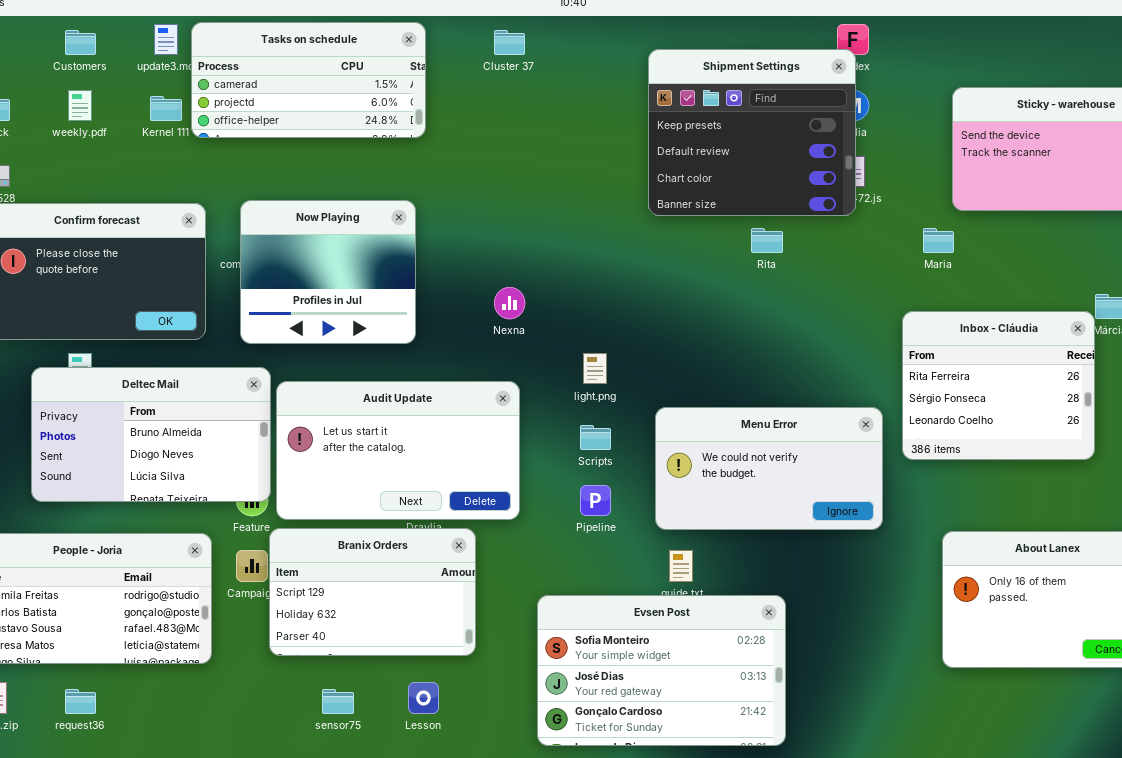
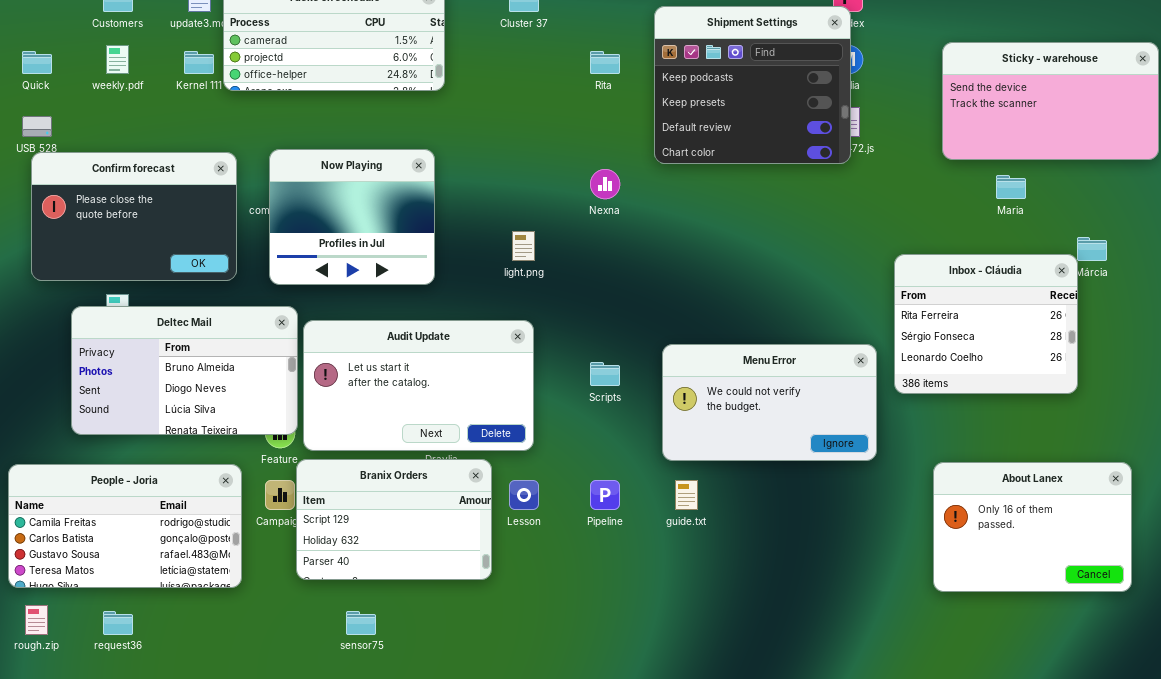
Shipment Settings: [648,49,856,216] -> [654,6,851,164], scrolled up 1 row
Rita: [751,228,783,253] -> [590,51,620,74], moved
Maria: [923,228,954,253] -> [996,175,1026,199], moved
Nexna: [494,287,525,319] -> [590,169,620,199], moved
light.png: [583,353,607,384] -> [512,231,535,261], moved
Pipeline: [580,485,611,516] -> [590,480,620,510], moved
Evsen Post: [537,595,786,746] -> none, closed
Lesson: [408,682,439,714] -> [509,480,539,510], moved

